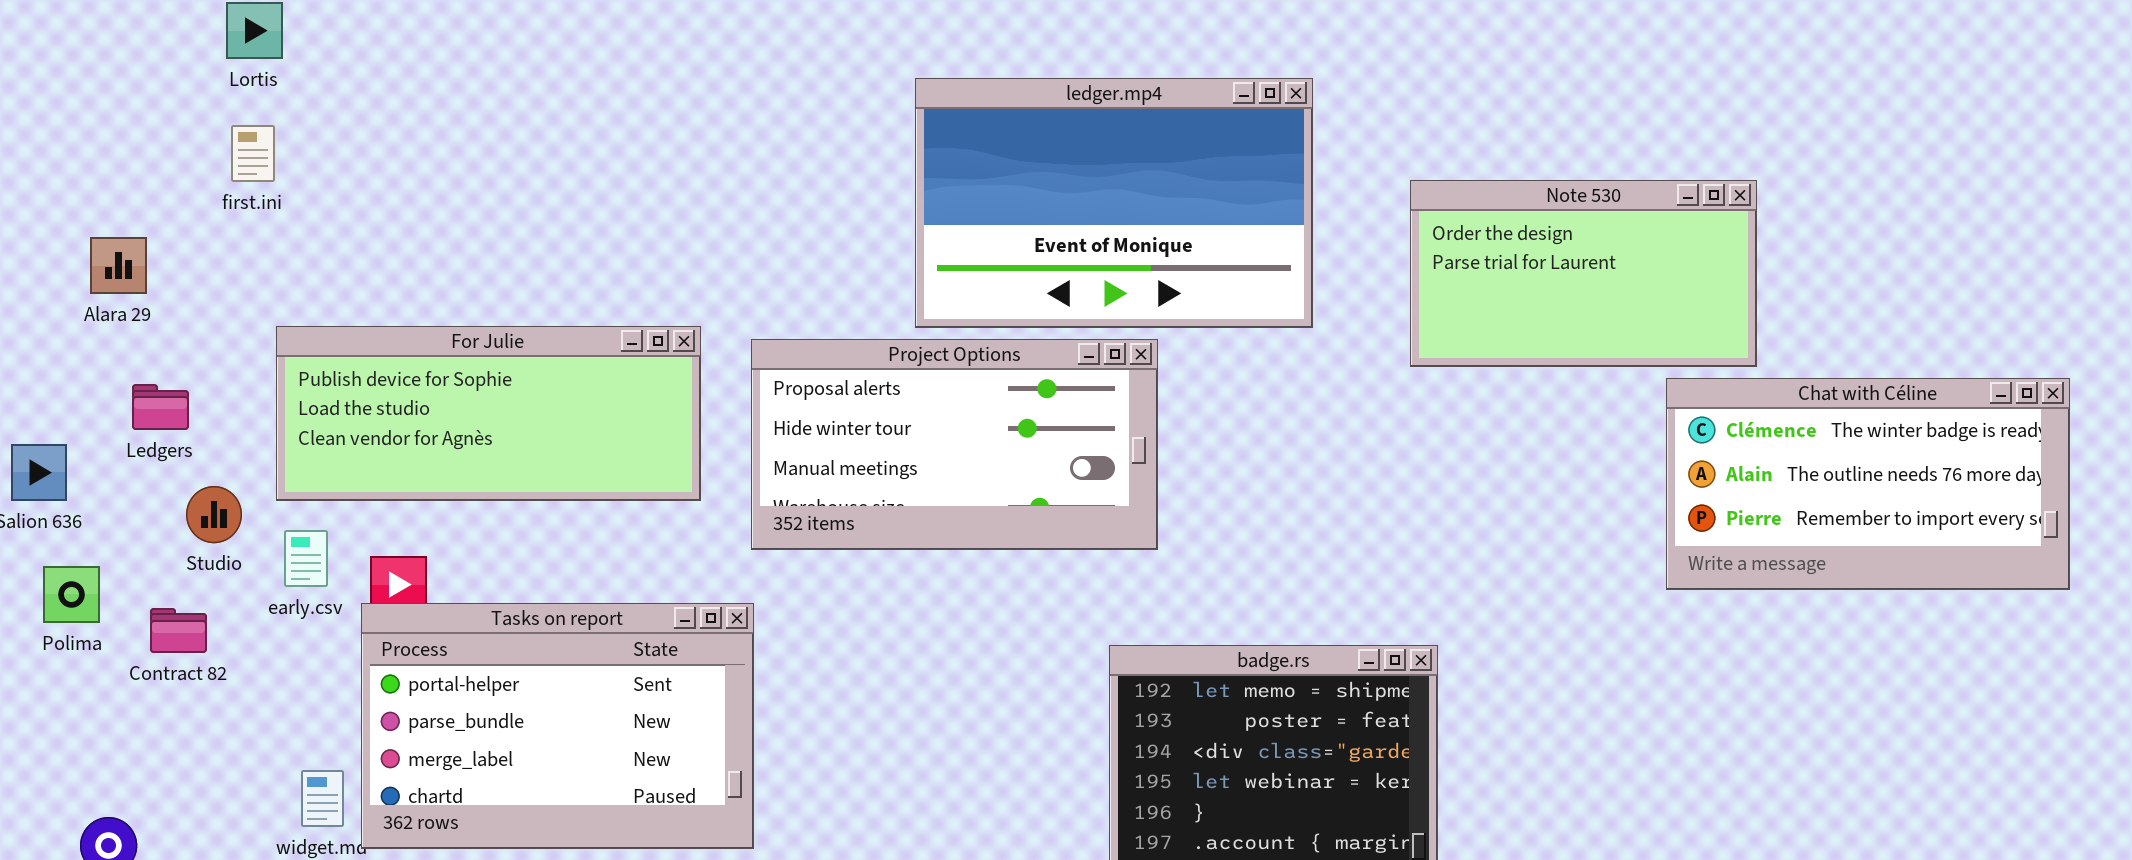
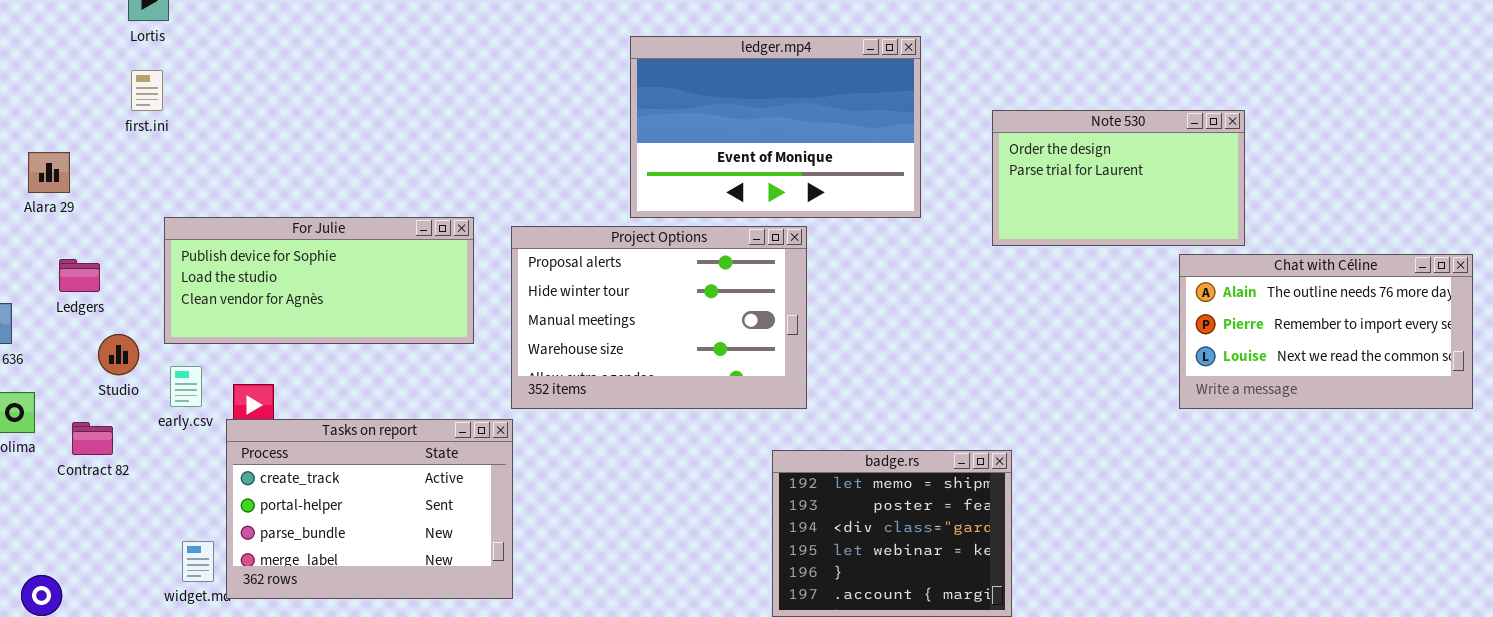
Project Options: [751,339,1158,550] -> [511,226,807,409], resized
Chat with Céline: [1666,378,2070,590] -> [1179,254,1473,409], scrolled down 1 row
Tasks on report: [361,603,754,849] -> [226,419,513,599], scrolled up 1 row

